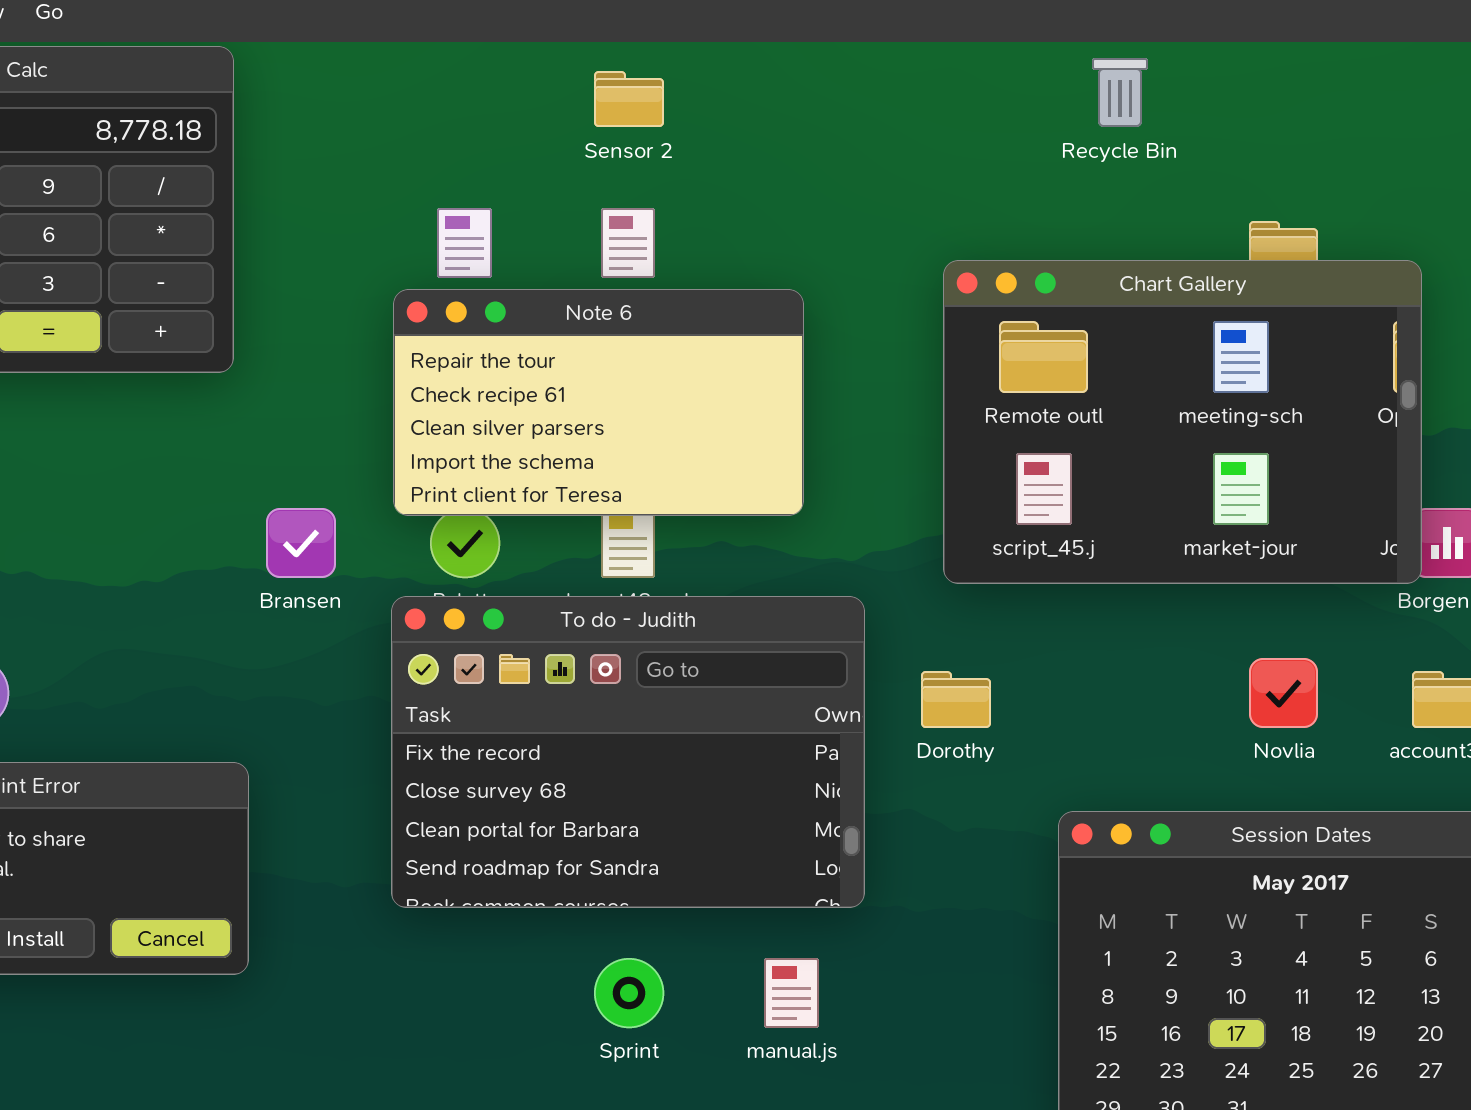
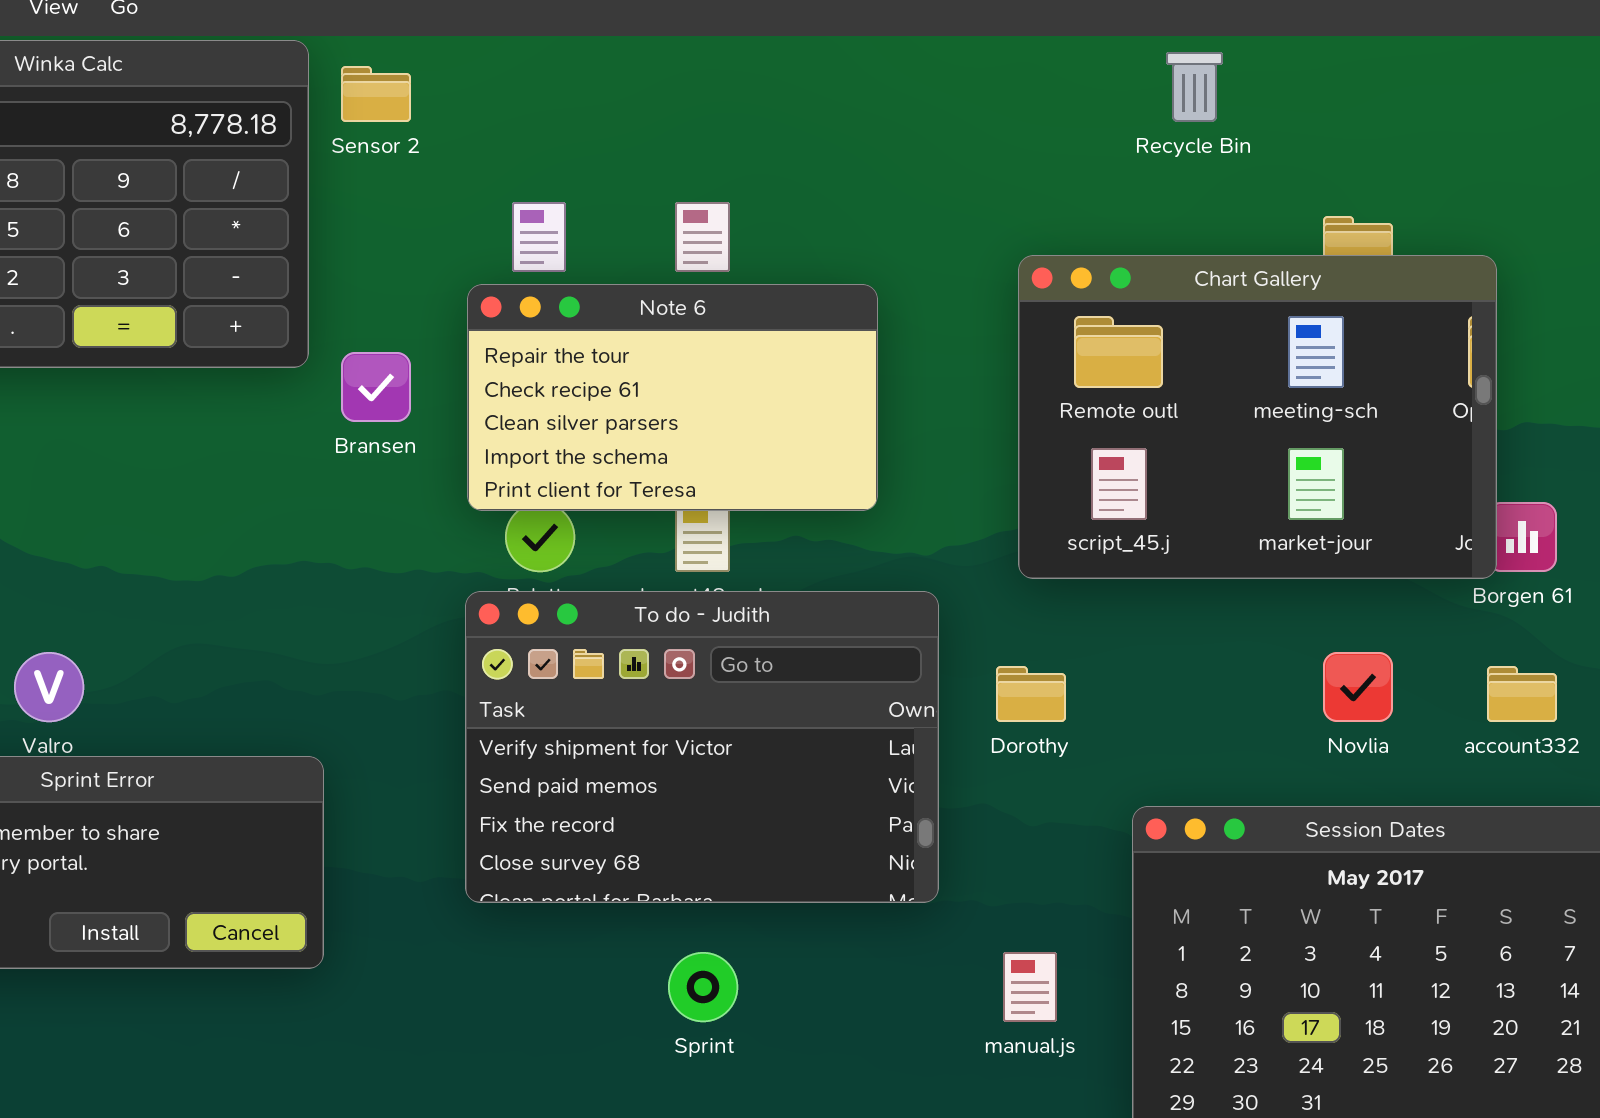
Sensor 2: [594,71,664,127] -> [341,66,411,122], moved
Bransen: [266,508,336,578] -> [341,352,411,422], moved
To do - Judith: [391,596,865,908] -> [465,591,939,903], scrolled up 2 rows
manual.js: [764,958,819,1028] -> [1003,952,1057,1022], moved

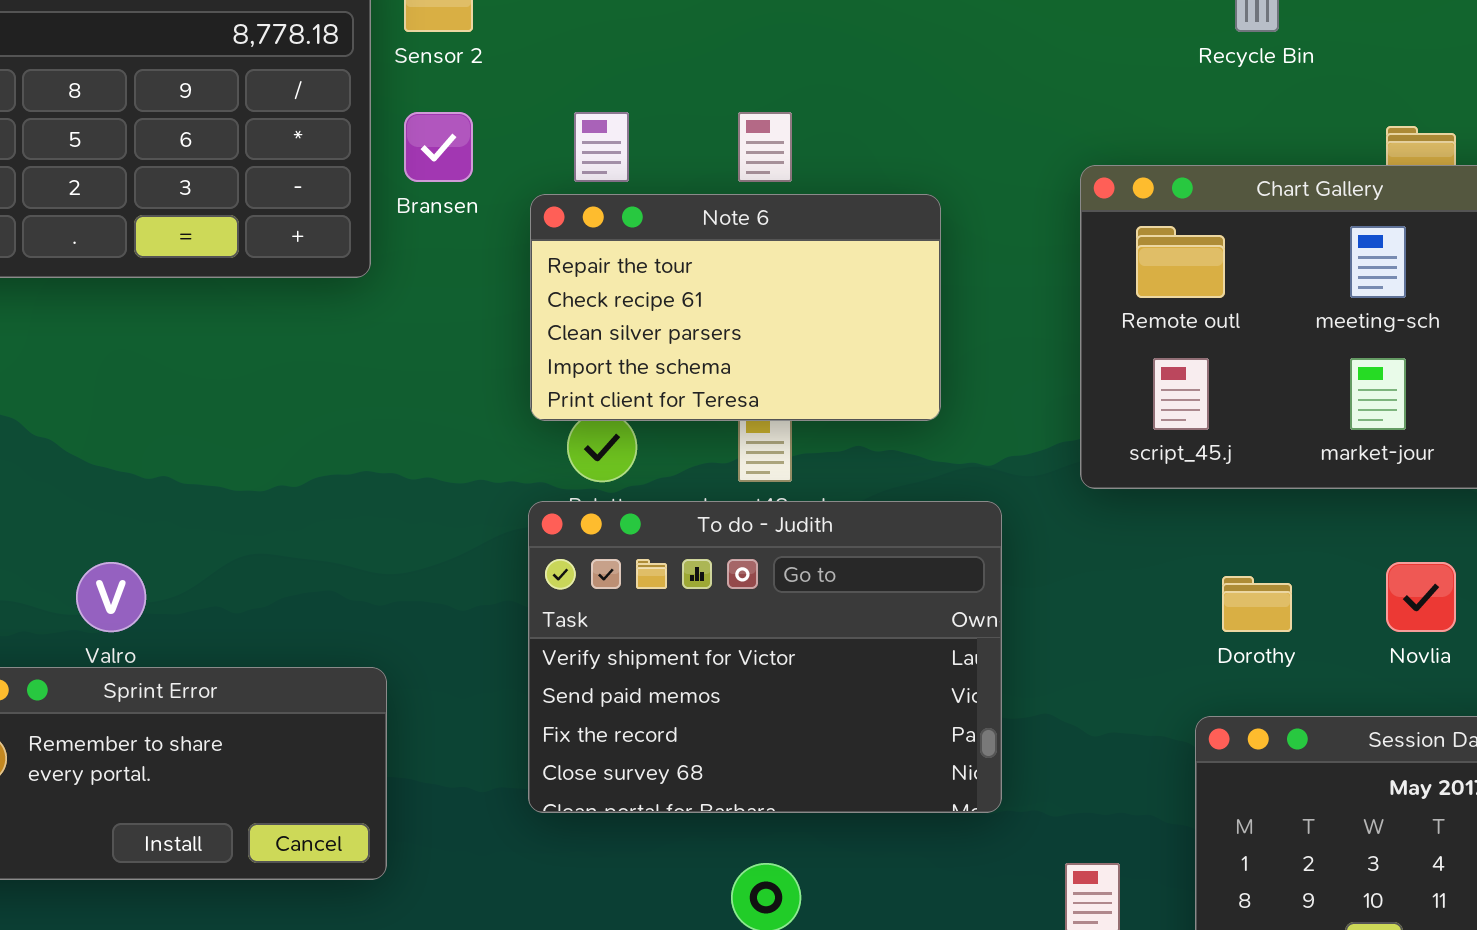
Bransen: [341,352,411,422] -> [404,112,473,182], moved
Dorothy: [996,666,1066,722] -> [1222,576,1292,632], moved

